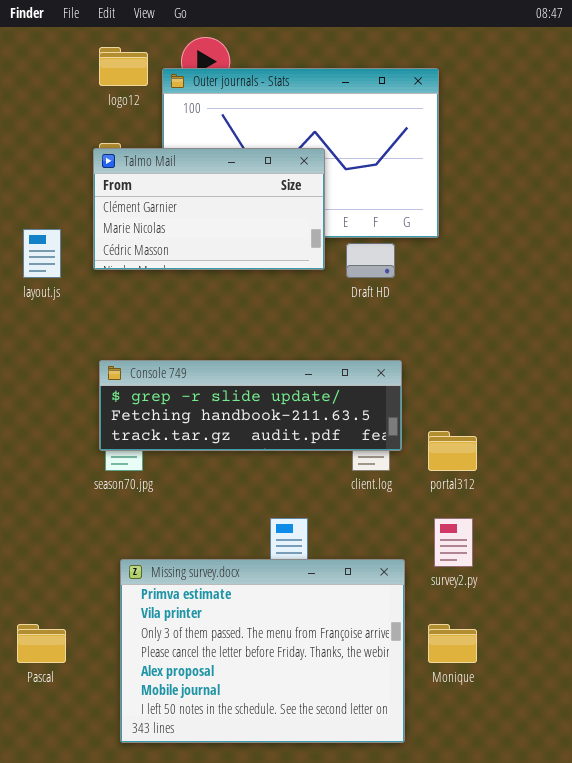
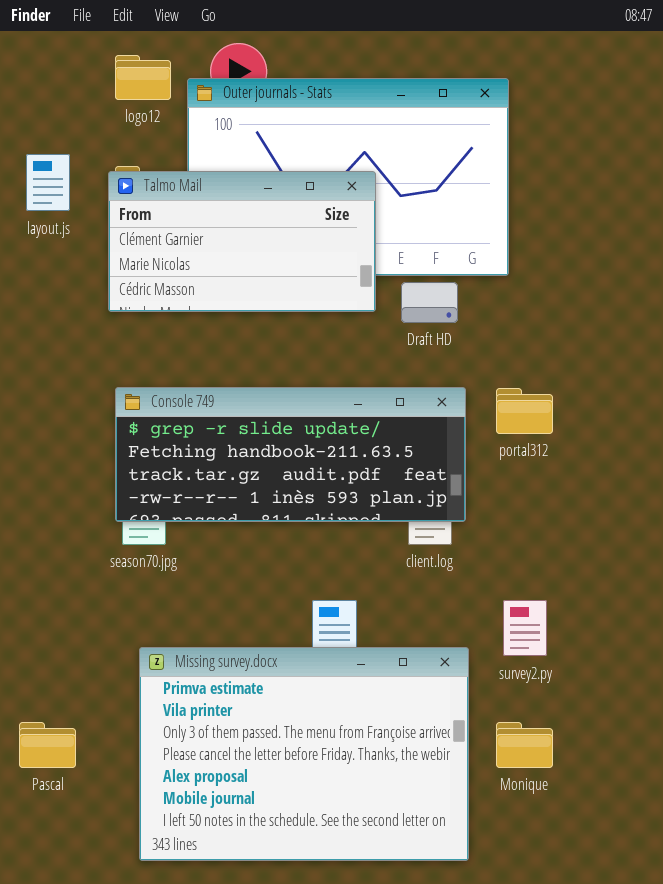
layout.js: [23,229,61,278] -> [26,154,70,211], moved
Console 749: [99,360,402,451] -> [115,387,466,522], resized
portal312: [428,431,477,471] -> [496,388,553,434], moved

